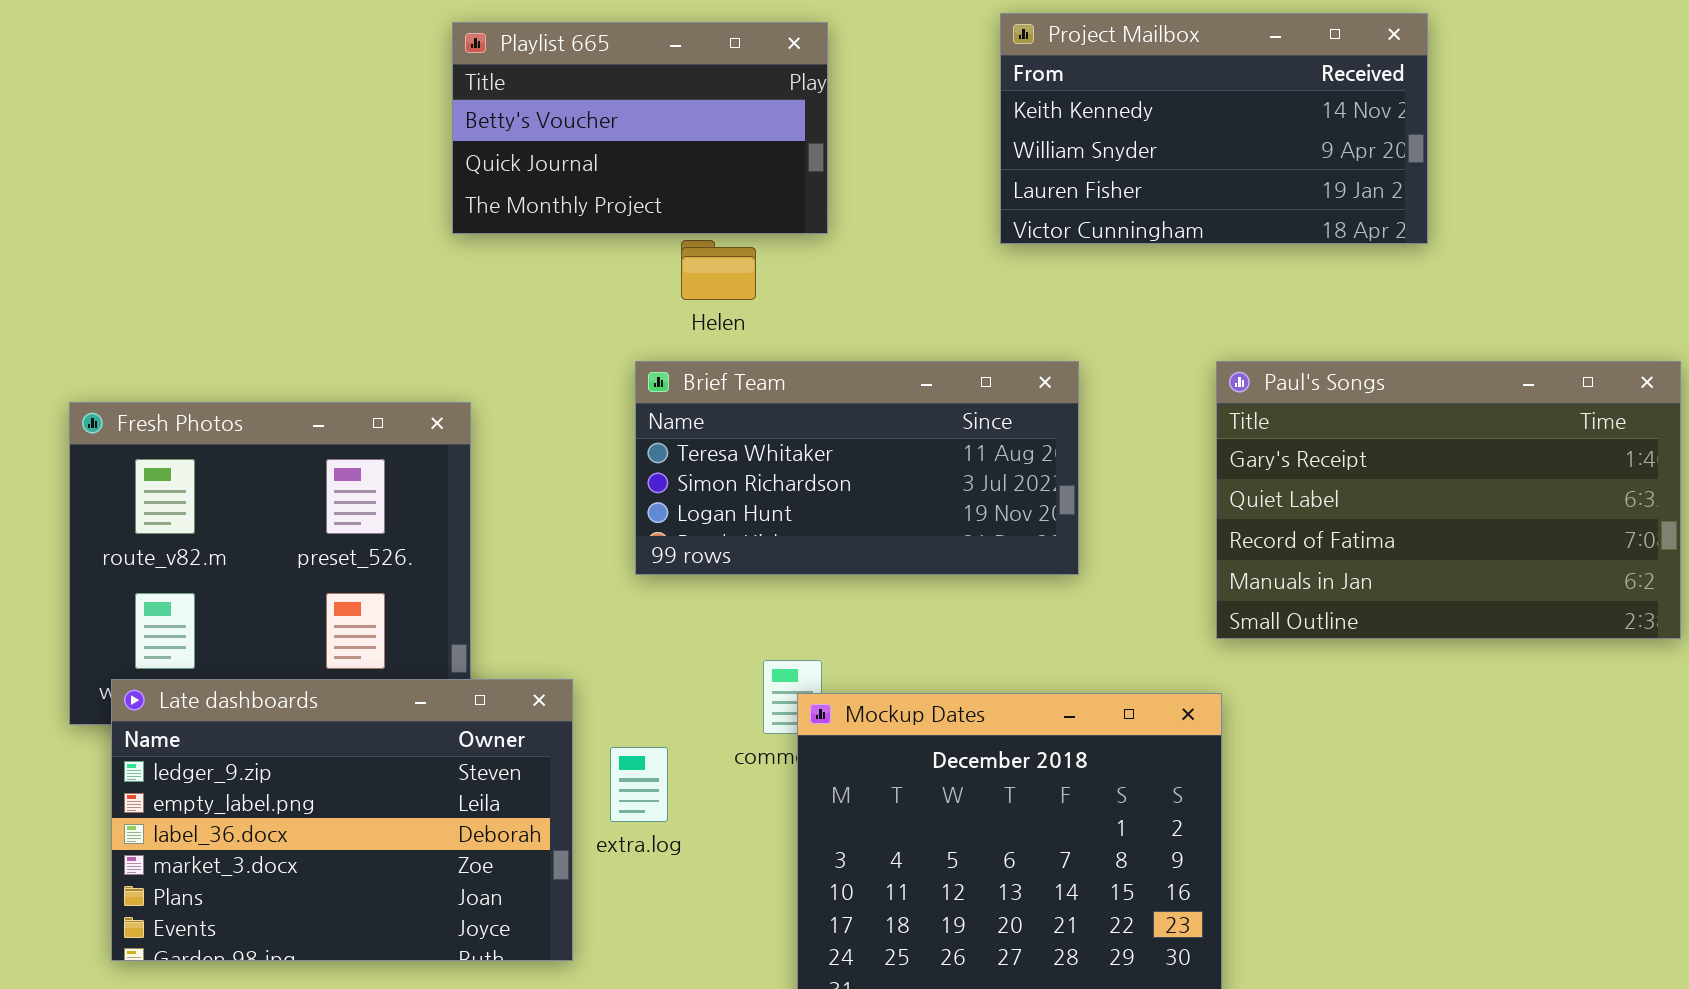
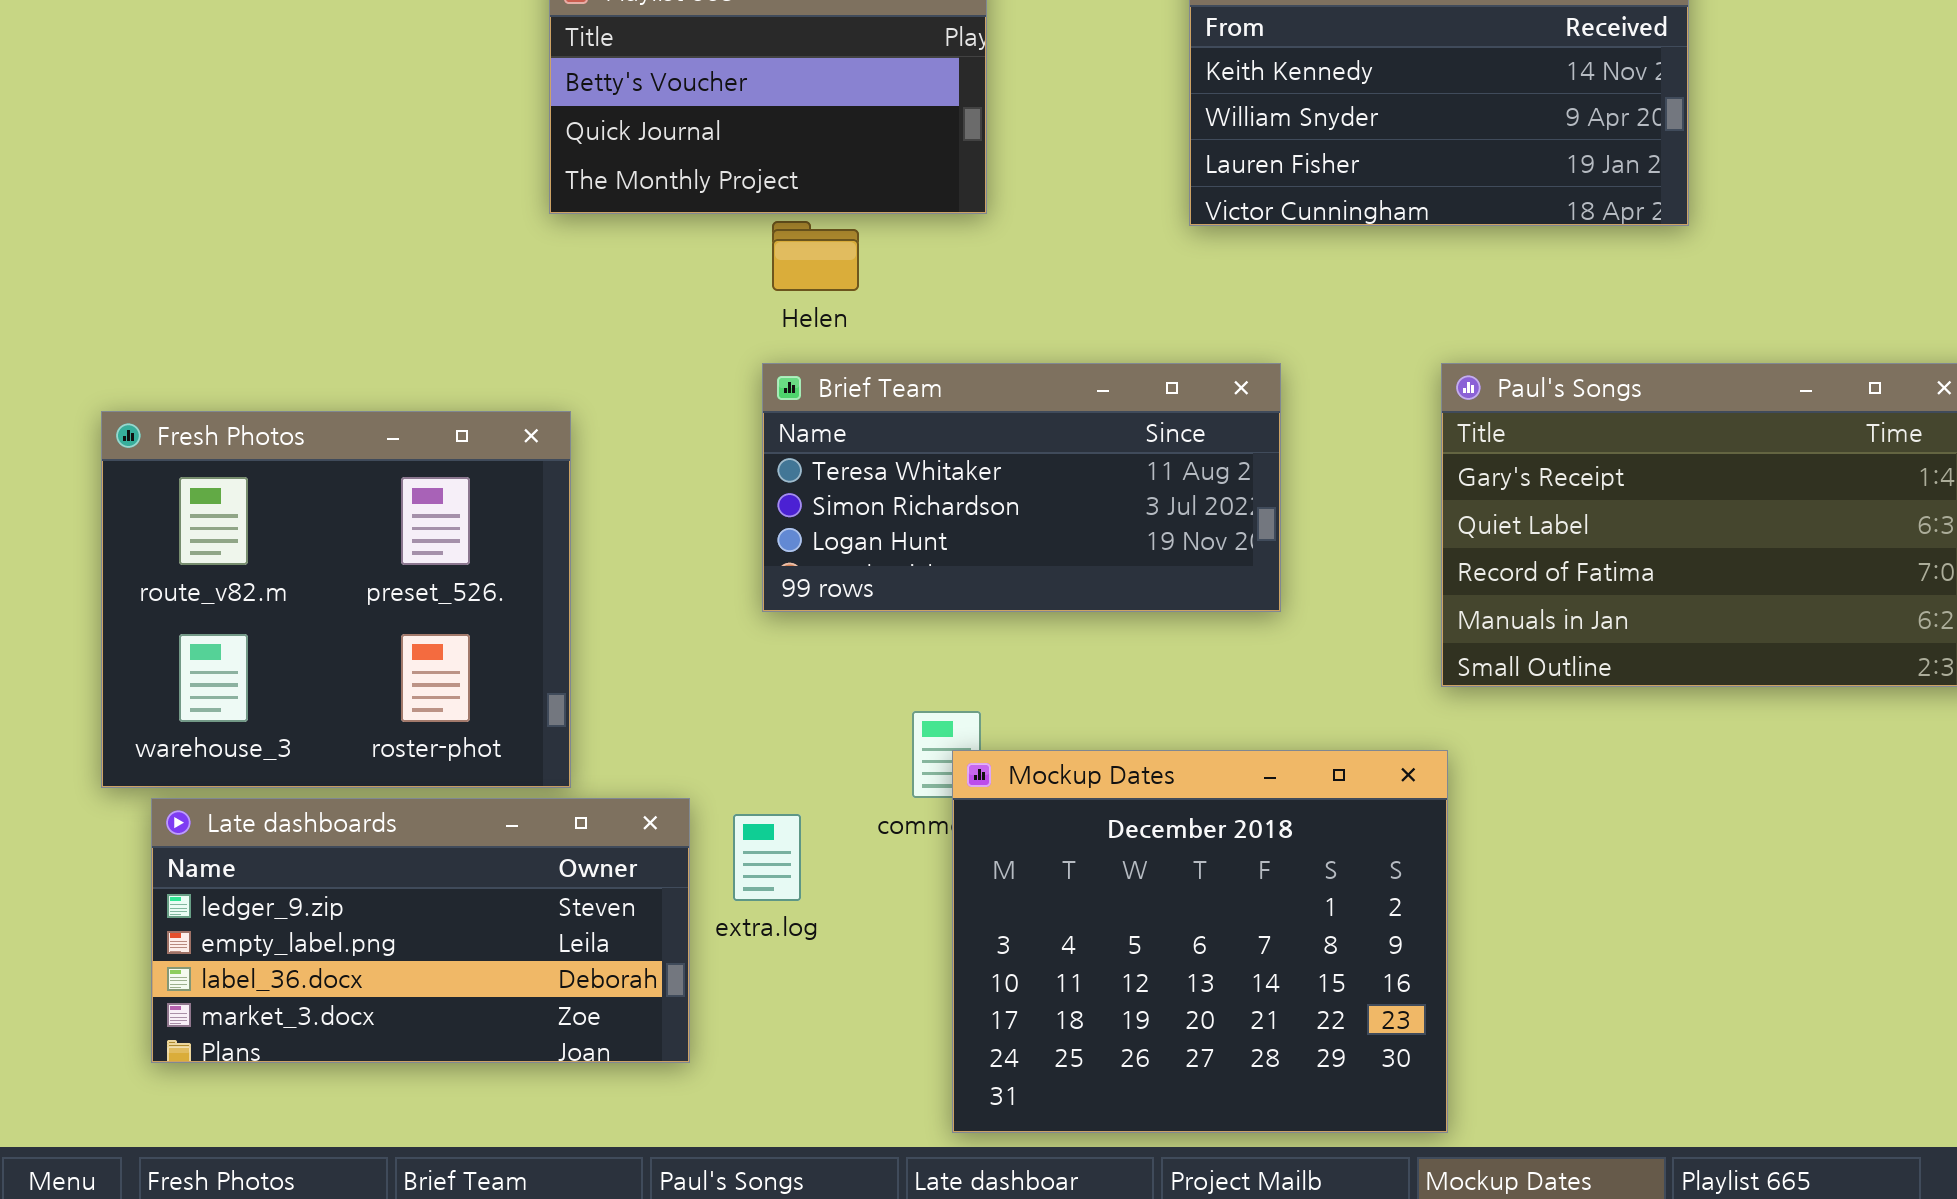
Helen: [681,240,756,300] -> [772,221,859,291], moved
Late dashboards: [111,679,573,961] -> [151,798,690,1063], resized

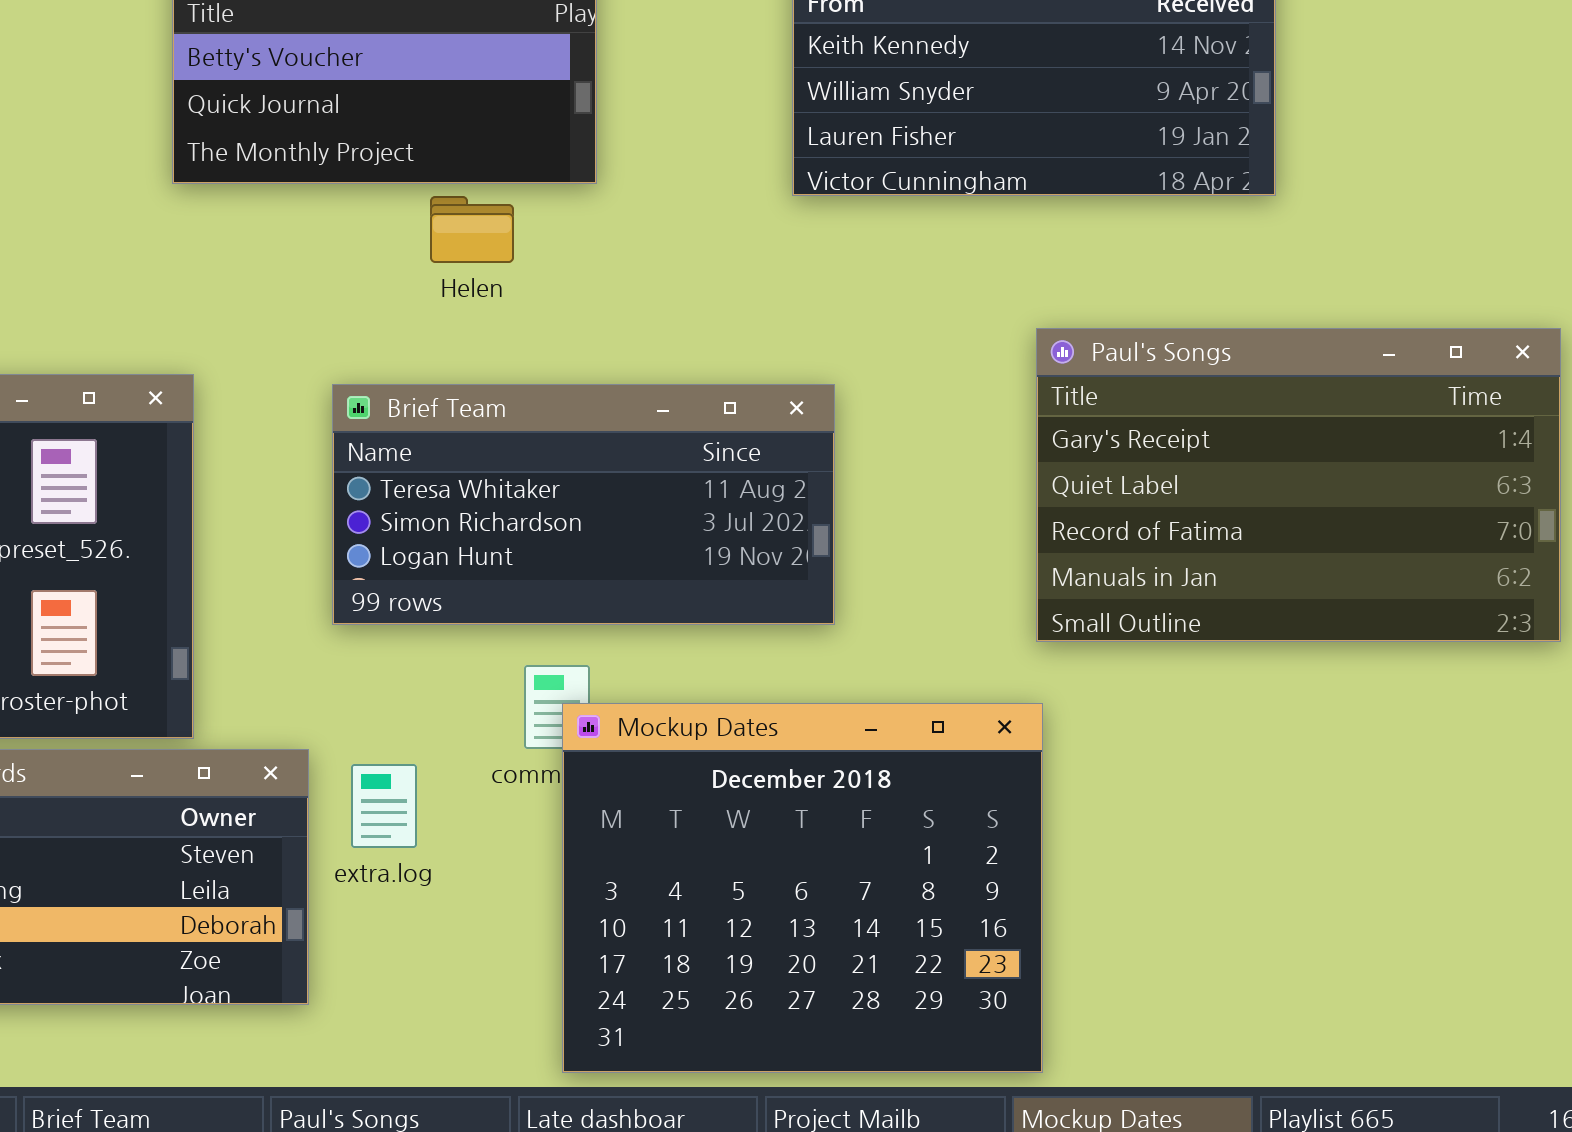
Helen: [772,221,859,291] -> [430,196,514,263], moved
Brief Team: [762,363,1281,612] -> [332,384,835,625], moved

